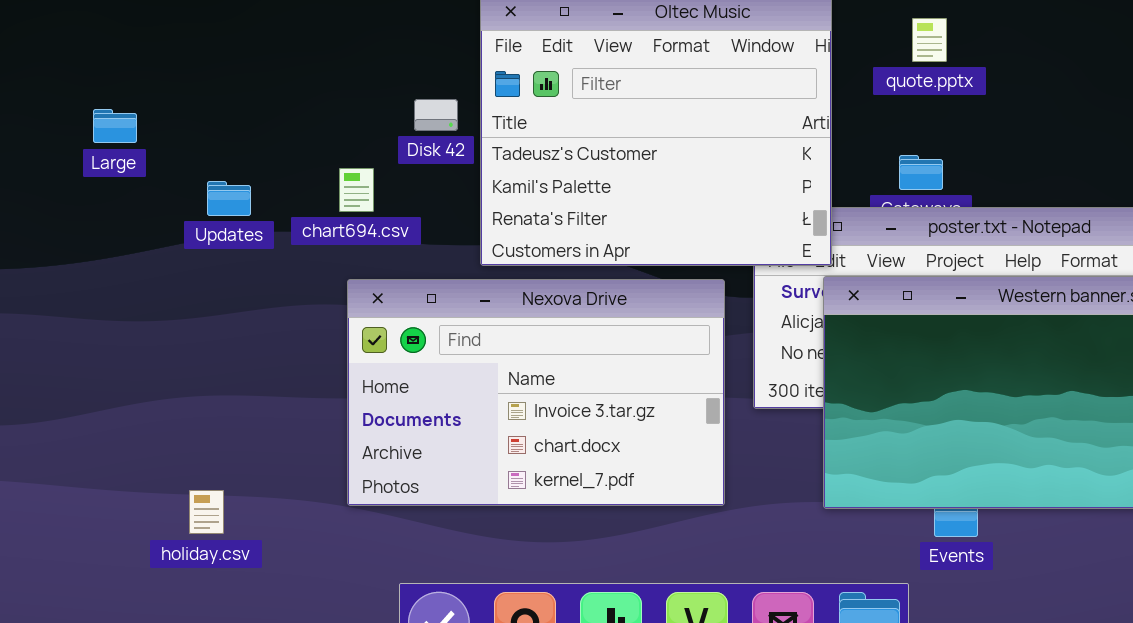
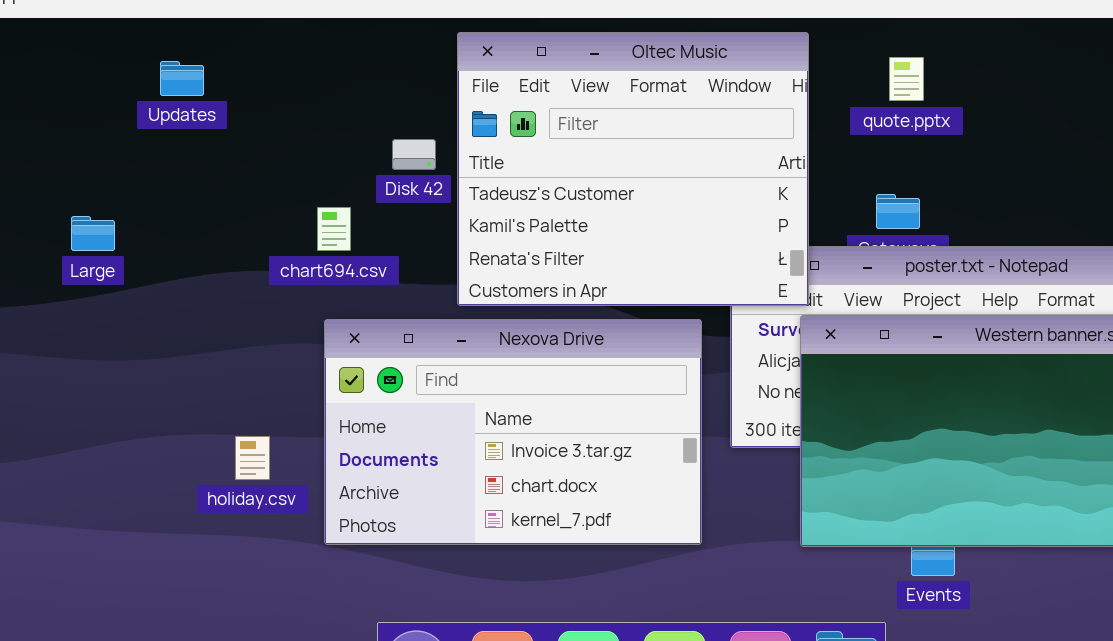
Large: [93,109,137,143] -> [71,216,115,251], moved
Updates: [207,181,251,216] -> [160,61,204,96], moved
holiday.csv: [189,490,224,534] -> [235,436,270,480], moved

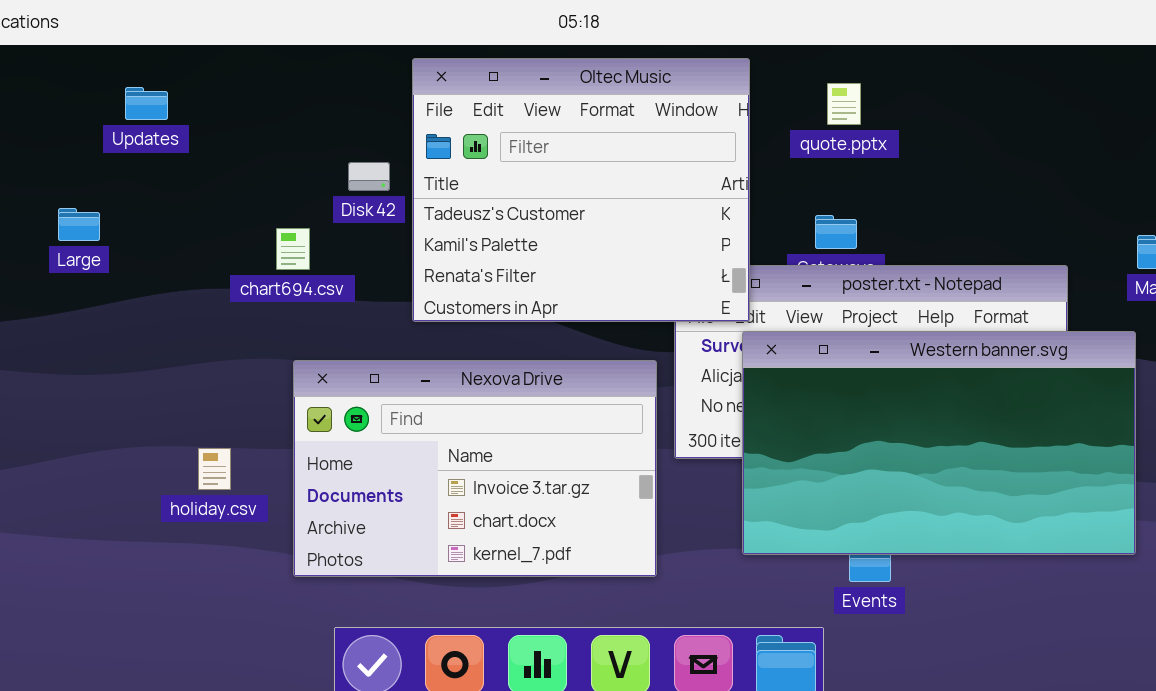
Large: [71,216,115,251] -> [58,208,100,241], moved
Nexova Drive: [324,319,702,545] -> [293,360,657,577], moved

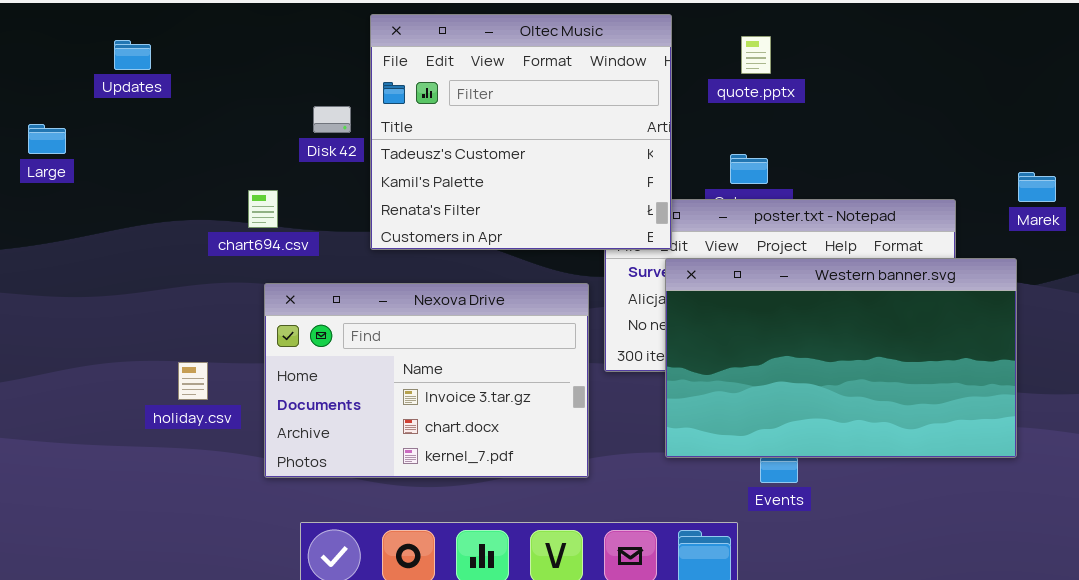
Large: [58,208,100,241] -> [28,124,66,154], moved
chart694.csv: [276,228,310,270] -> [248,190,278,228], moved

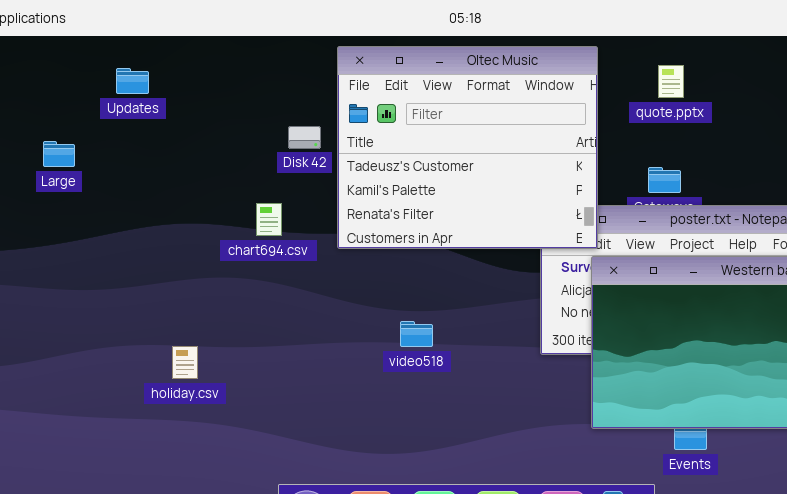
chart694.csv: [248,190,278,228] -> [256,203,282,236], moved
Nexova Drive: [264,283,589,478] -> none, closed

